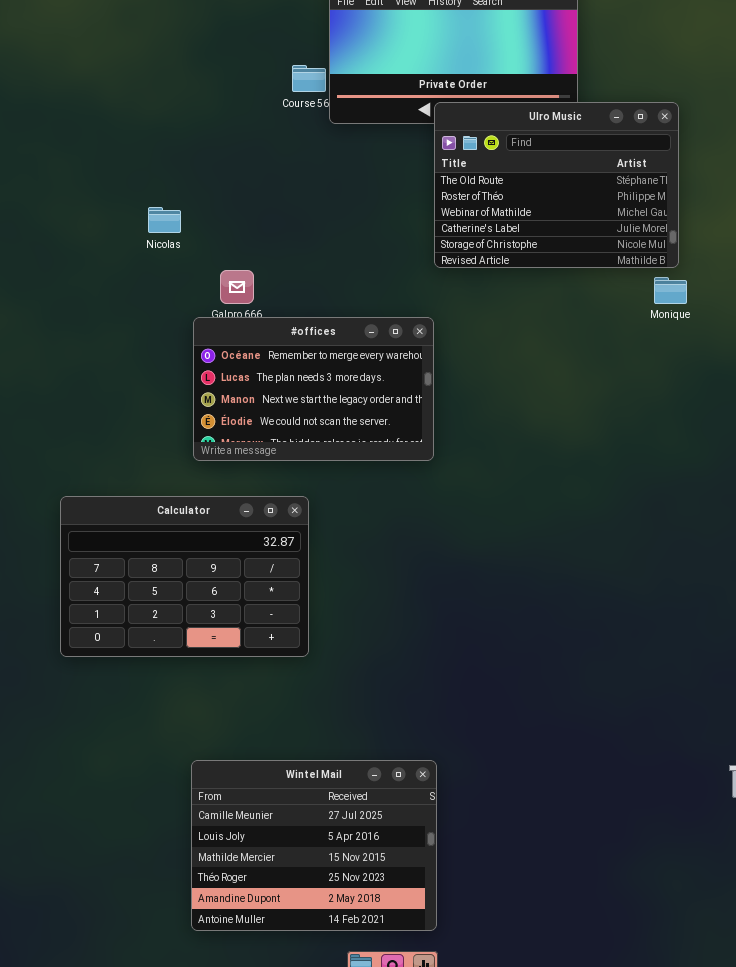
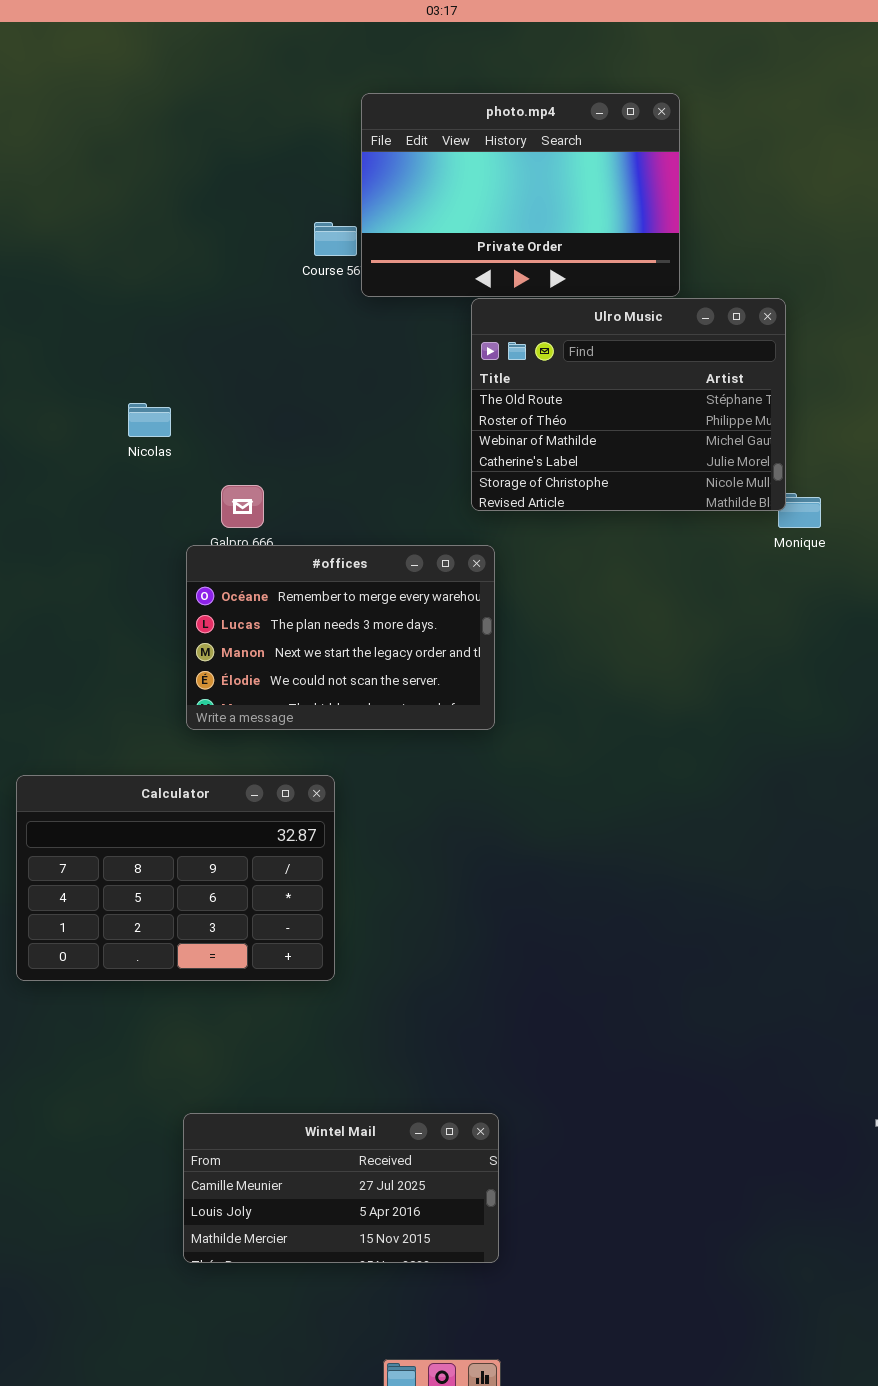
Ulro Music: [434,102,679,268] -> [471,298,786,511], moved
Wintel Mail: [191,760,437,931] -> [183,1113,499,1263], resized

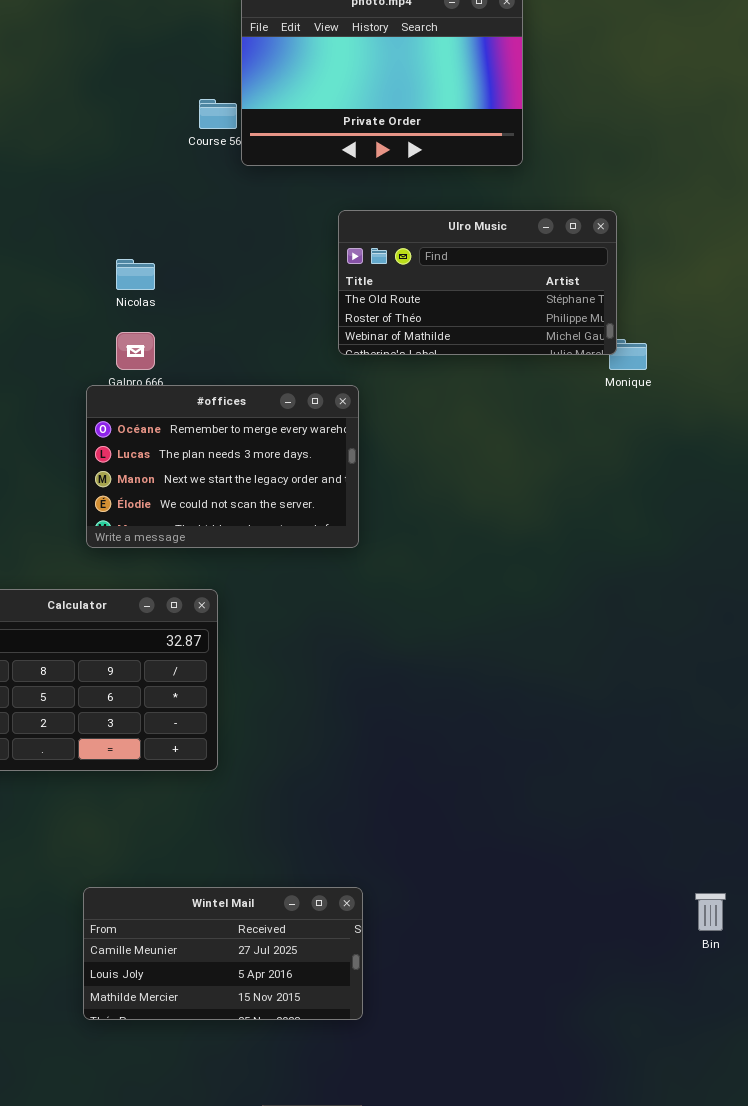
Ulro Music: [471,298,786,511] -> [338,210,617,355], resized
Nicolas: [128,403,171,437] -> [116,259,155,290], moved

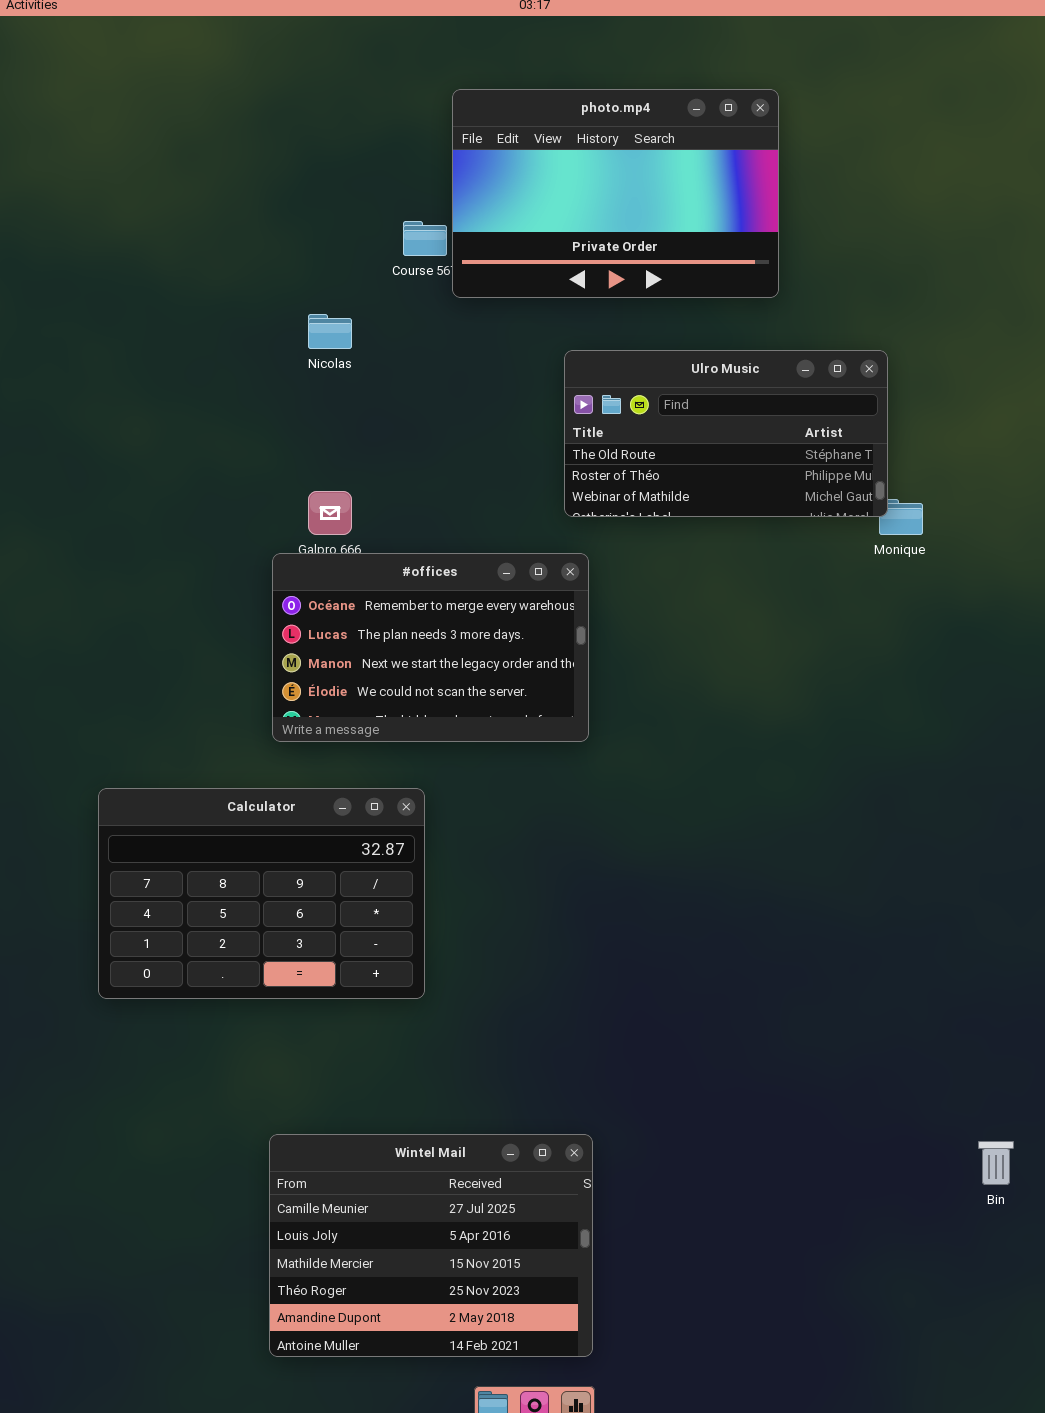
Nicolas: [116,259,155,290] -> [308,314,352,349], moved
Wintel Mail: [83,887,363,1020] -> [269,1134,593,1357], resized

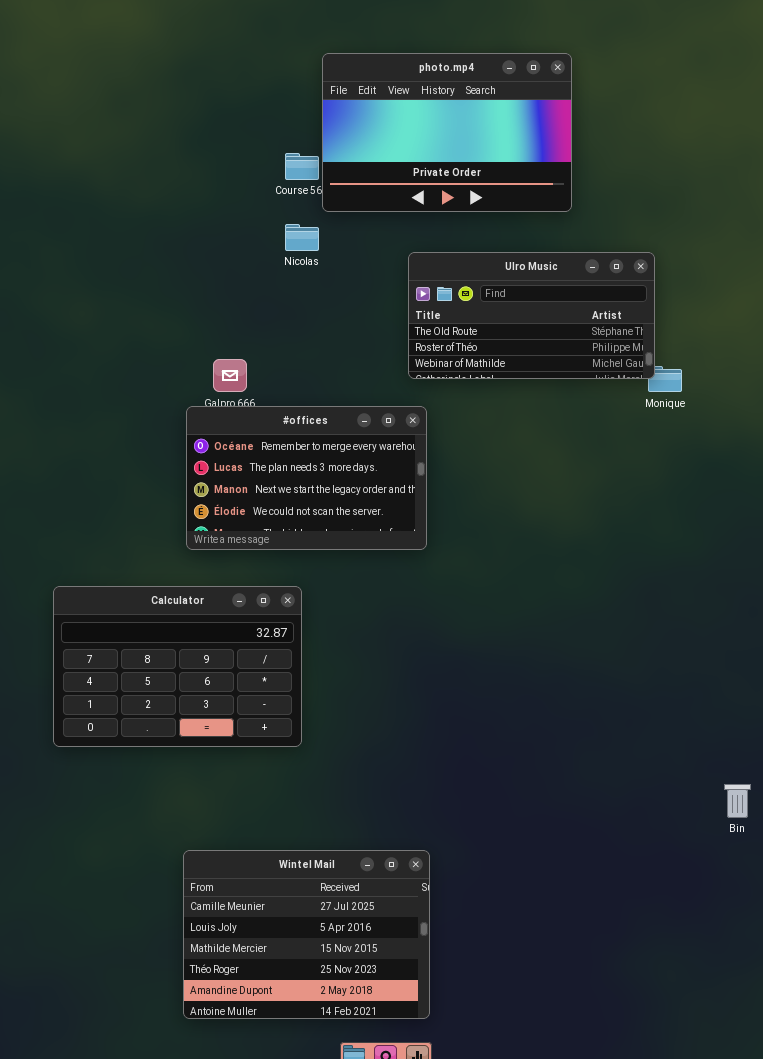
Nicolas: [308,314,352,349] -> [285,224,319,251], moved
Bin: [978,1141,1014,1185] -> [724,784,751,818], moved

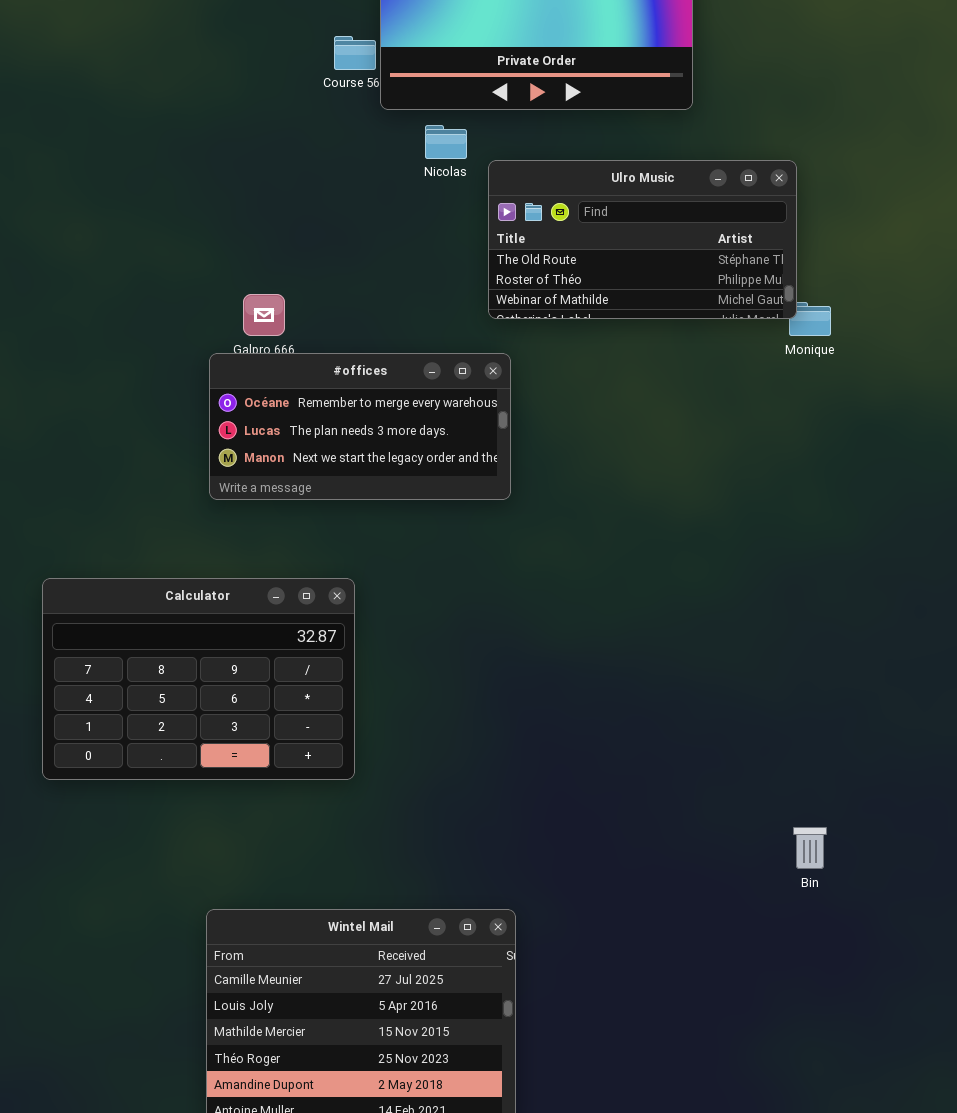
Nicolas: [285,224,319,251] -> [425,125,467,159], moved
#offices: [186,406,427,550] -> [209,353,511,500], resized
Bin: [724,784,751,818] -> [793,827,827,869], moved

